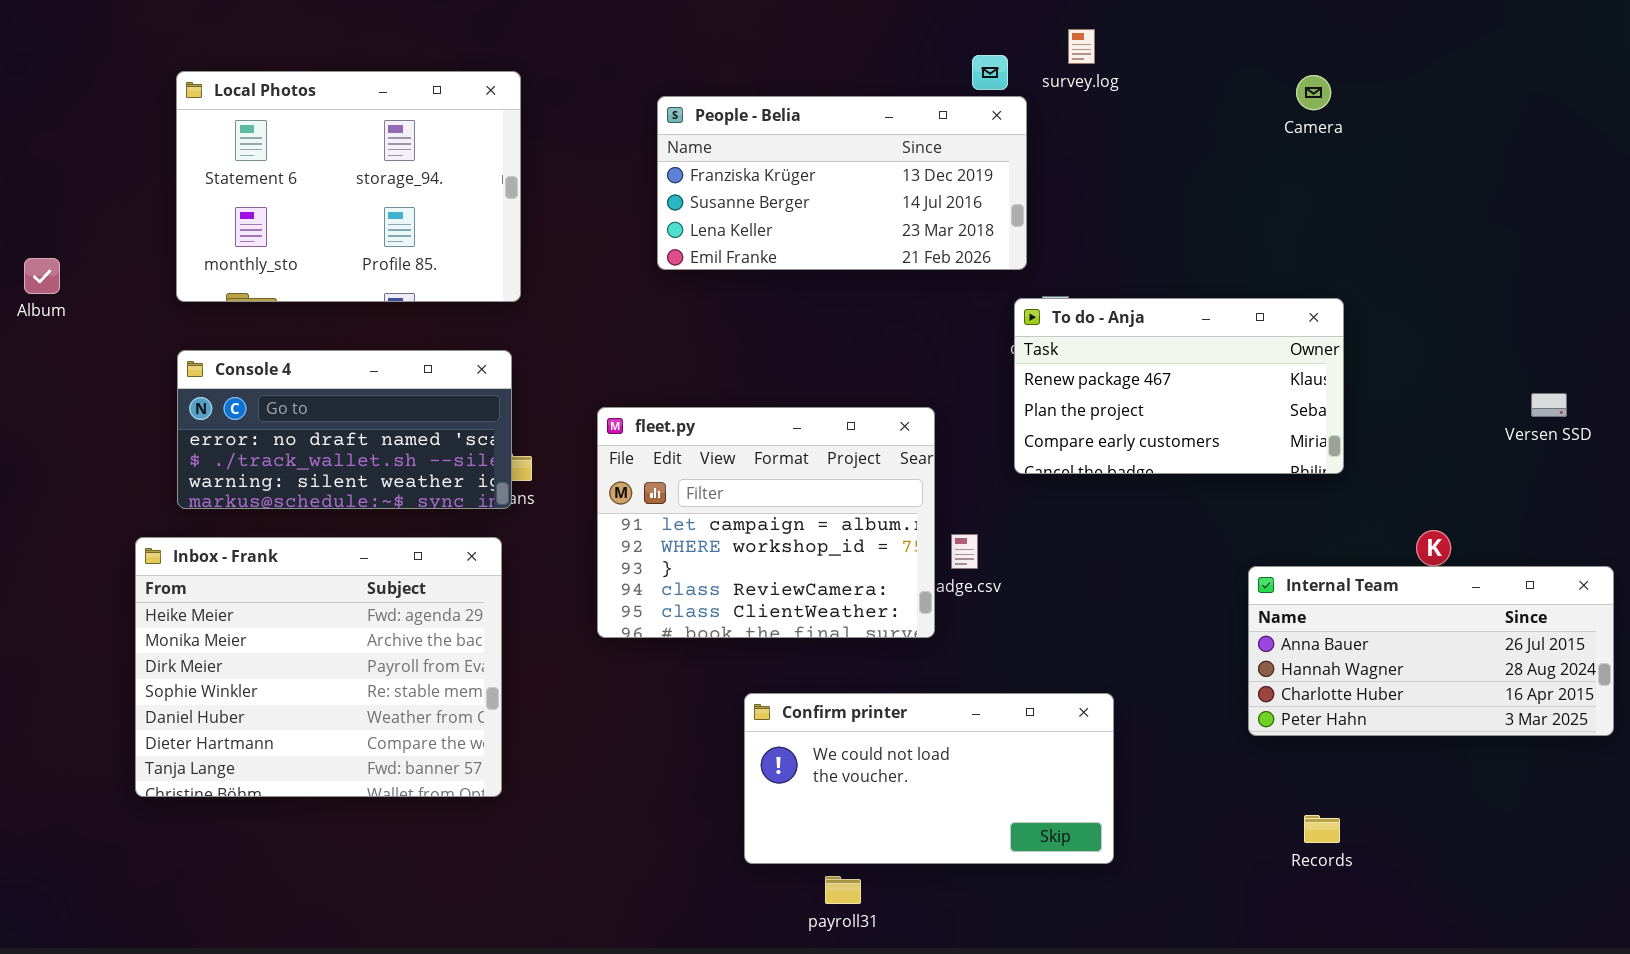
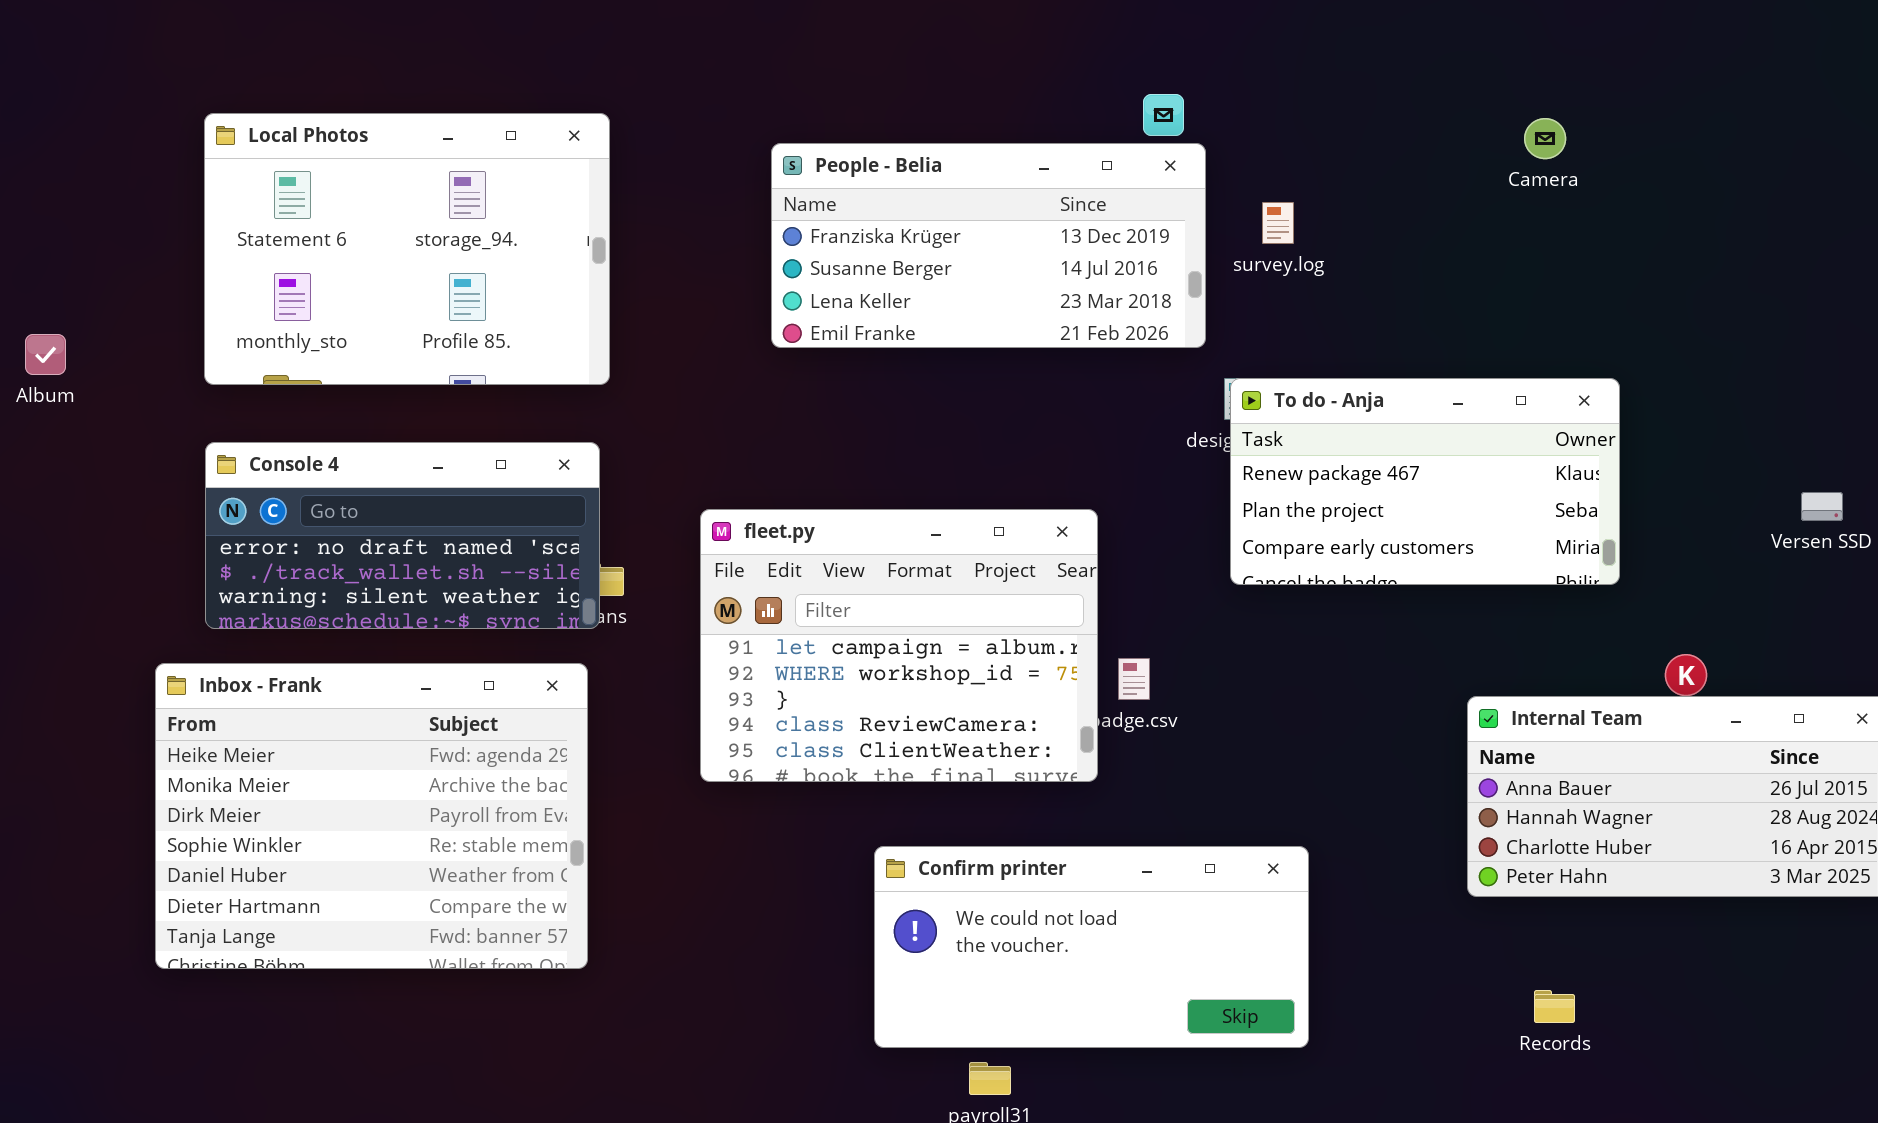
survey.log: [1068,29,1095,64] -> [1262,202,1294,244], moved
To do - Anja: [1014,298,1344,474] -> [1230,378,1620,585], moved

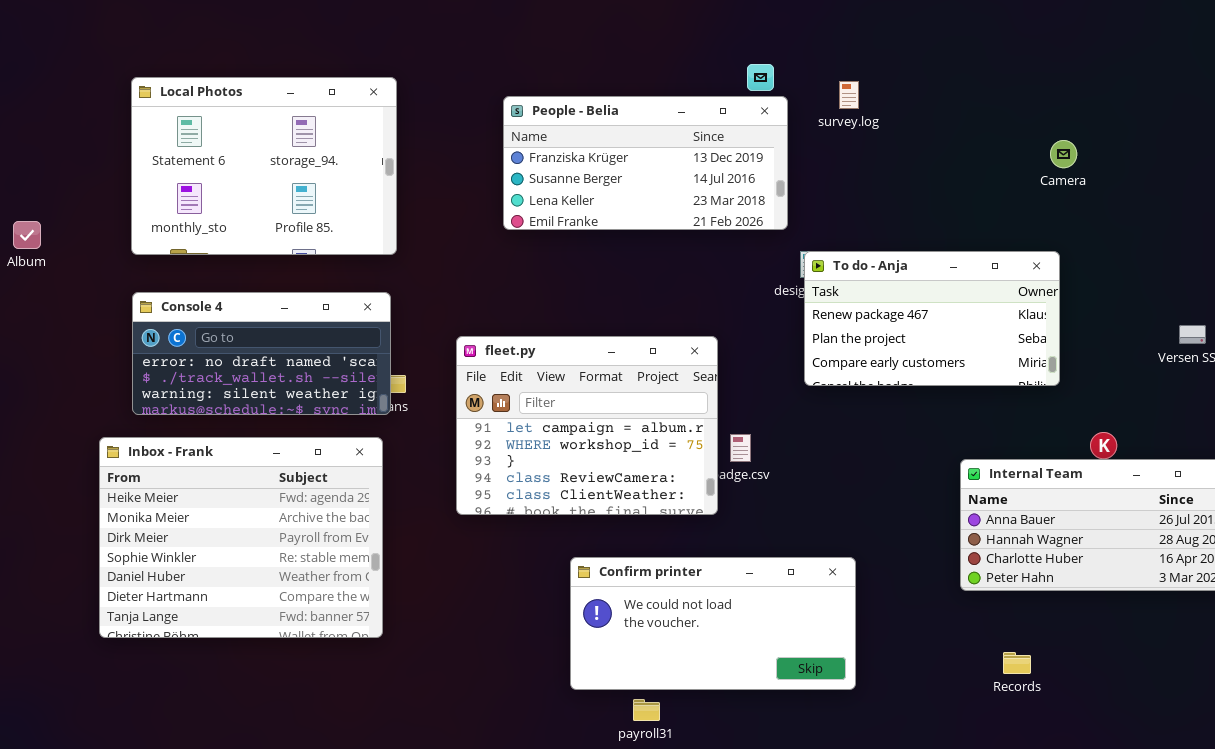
Camera: [1524,118,1566,159] -> [1050,140,1077,168], moved
survey.log: [1262,202,1294,244] -> [839,81,859,109], moved

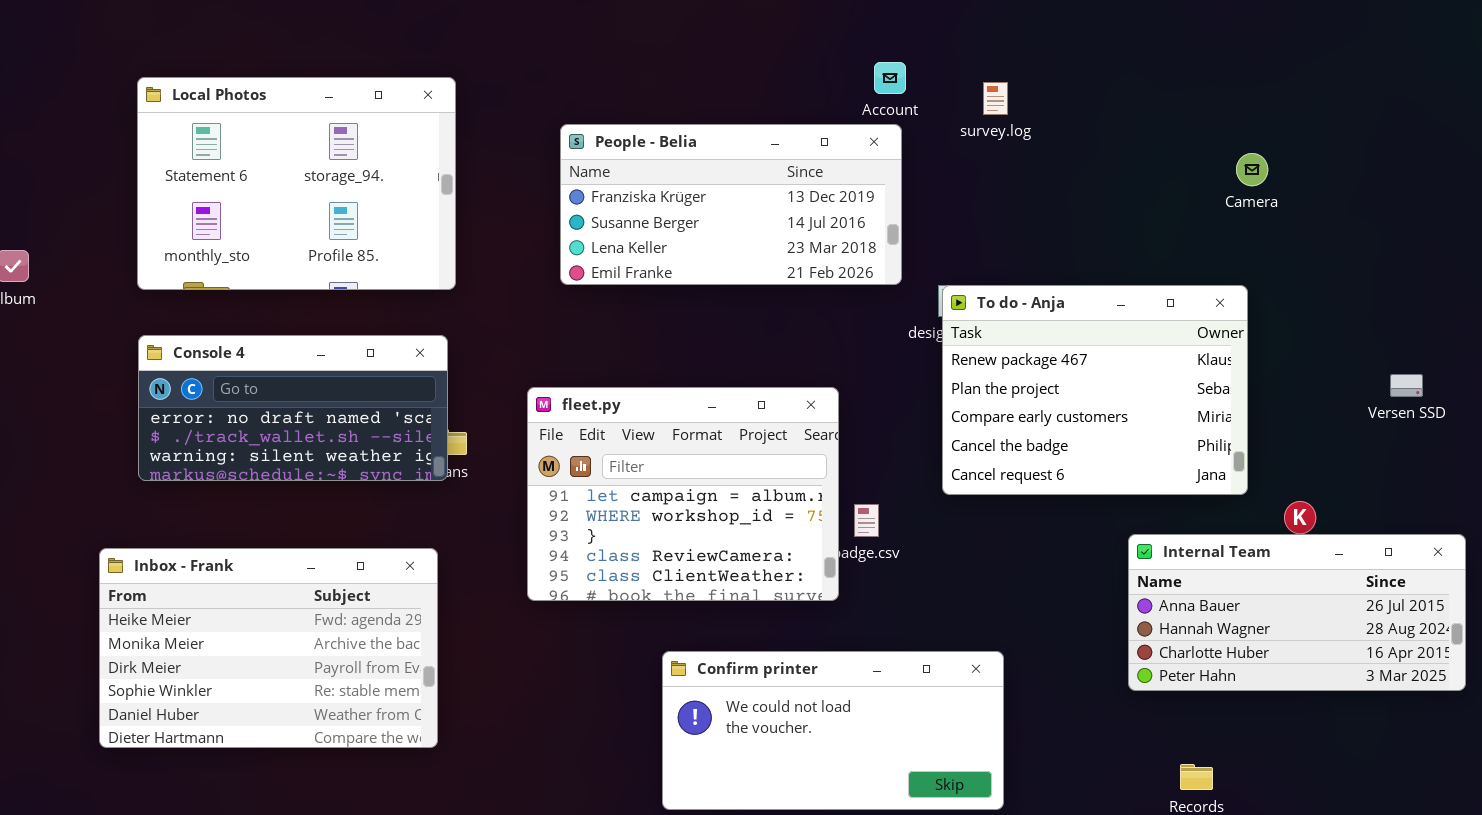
People - Belia: [503,96,788,230] -> [560,124,902,285], moved
To do - Anja: [804,251,1060,386] -> [942,285,1248,495], resized
Inbox - Frank: [99,437,383,638] -> [99,548,438,748], resized

